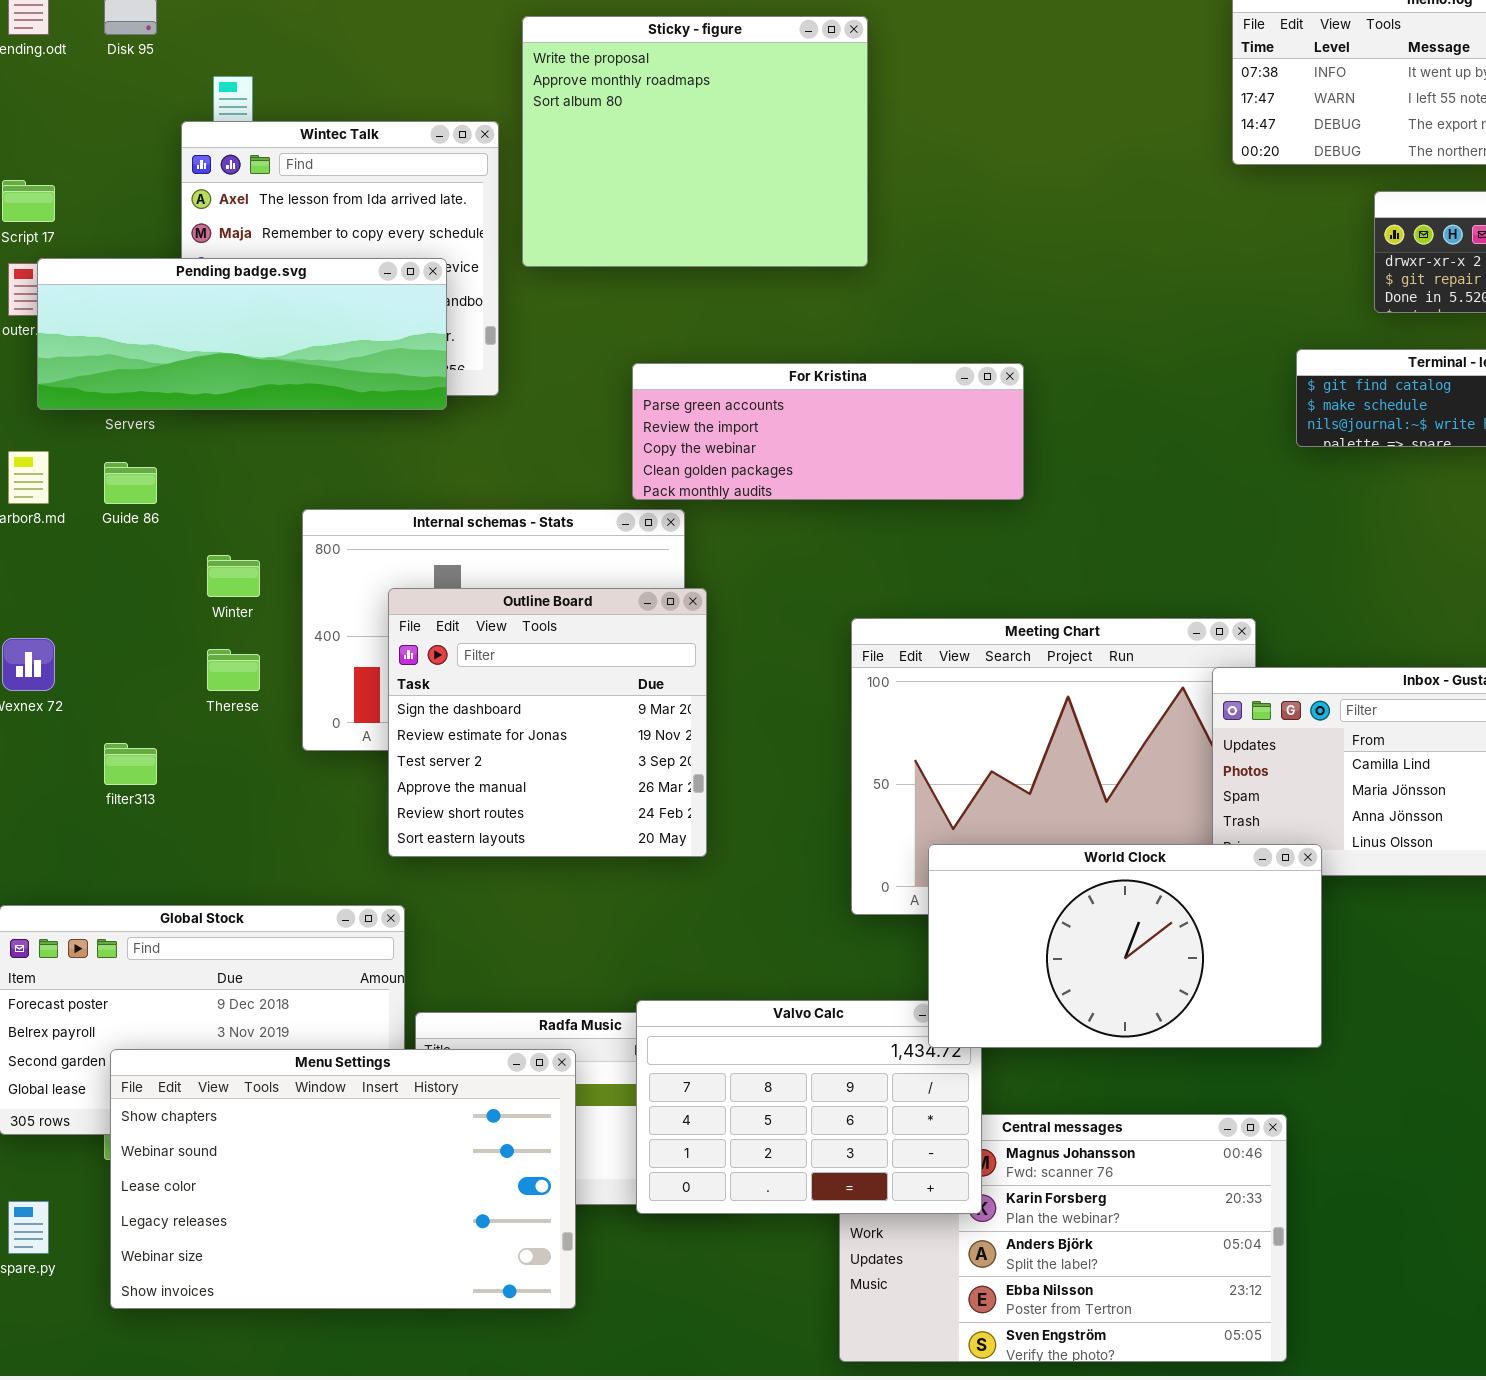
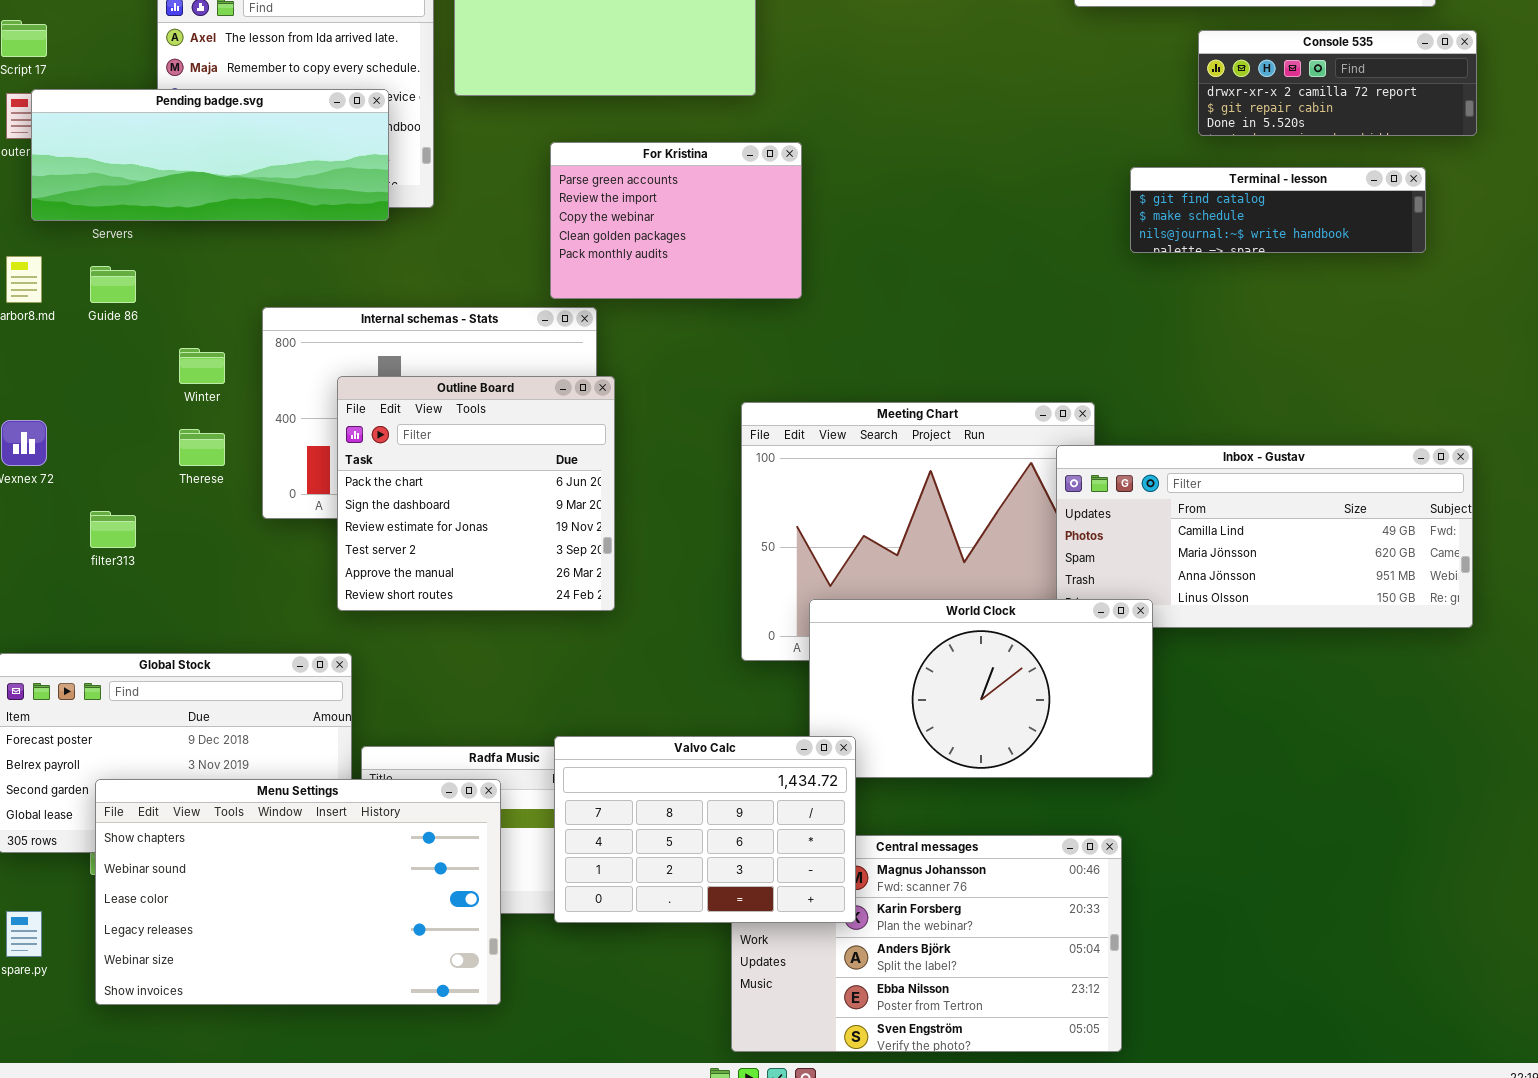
For Kristina: [632,363,1024,500] -> [550,142,802,299], resized
Outline Board: [388,588,707,857] -> [337,376,615,611], scrolled up 1 row
Valvo Calc: [636,1000,982,1214] -> [554,736,856,923], raised

